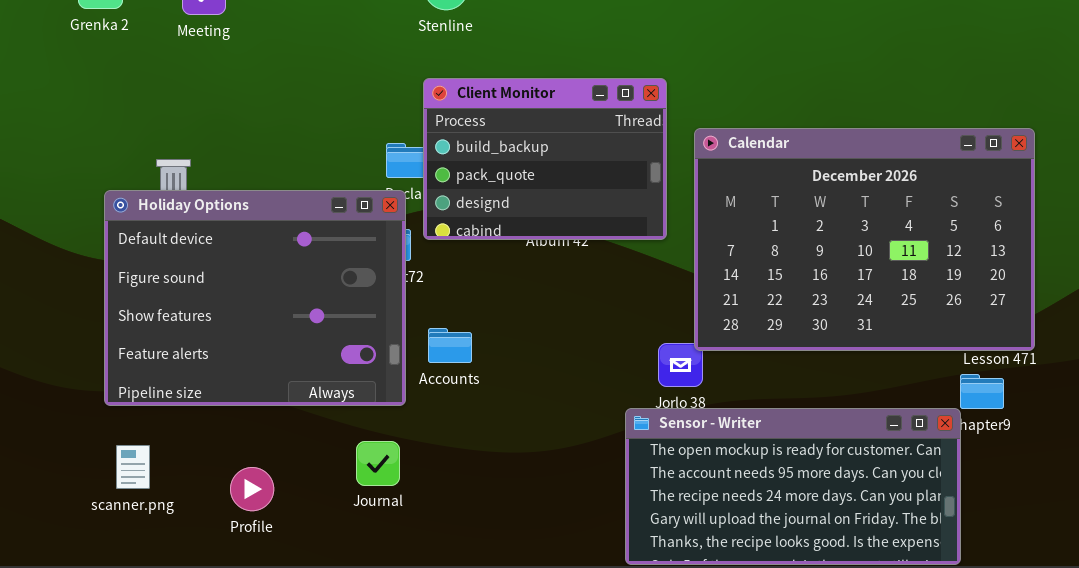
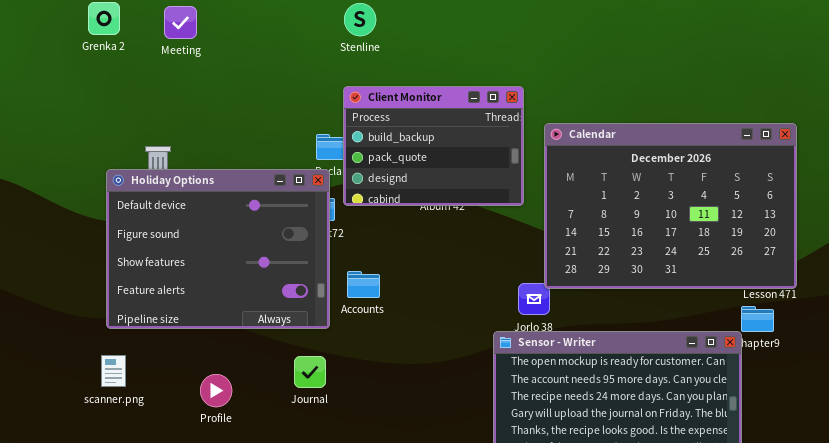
scanner.png: [116,445,150,489] -> [101,355,126,387], moved

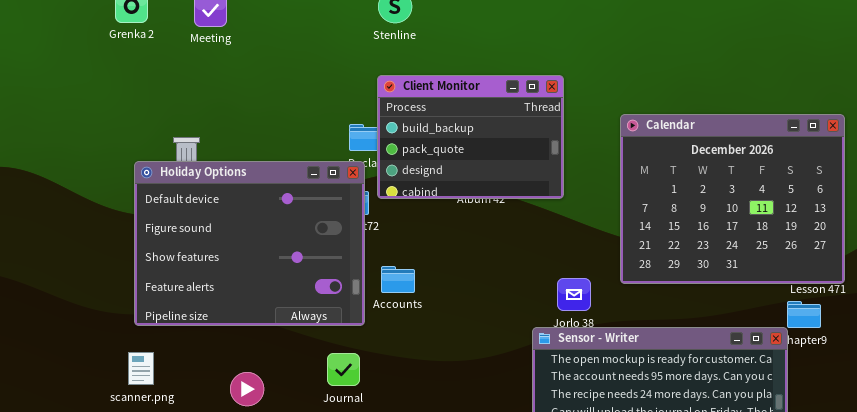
Calendar: [544,123,797,289] -> [620,114,845,284], resized

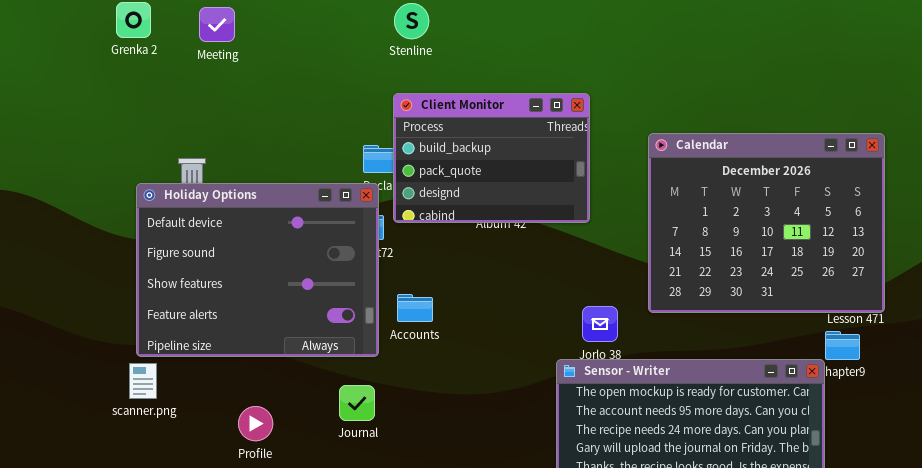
scanner.png: [128,352,154,385] -> [129,363,157,399], moved

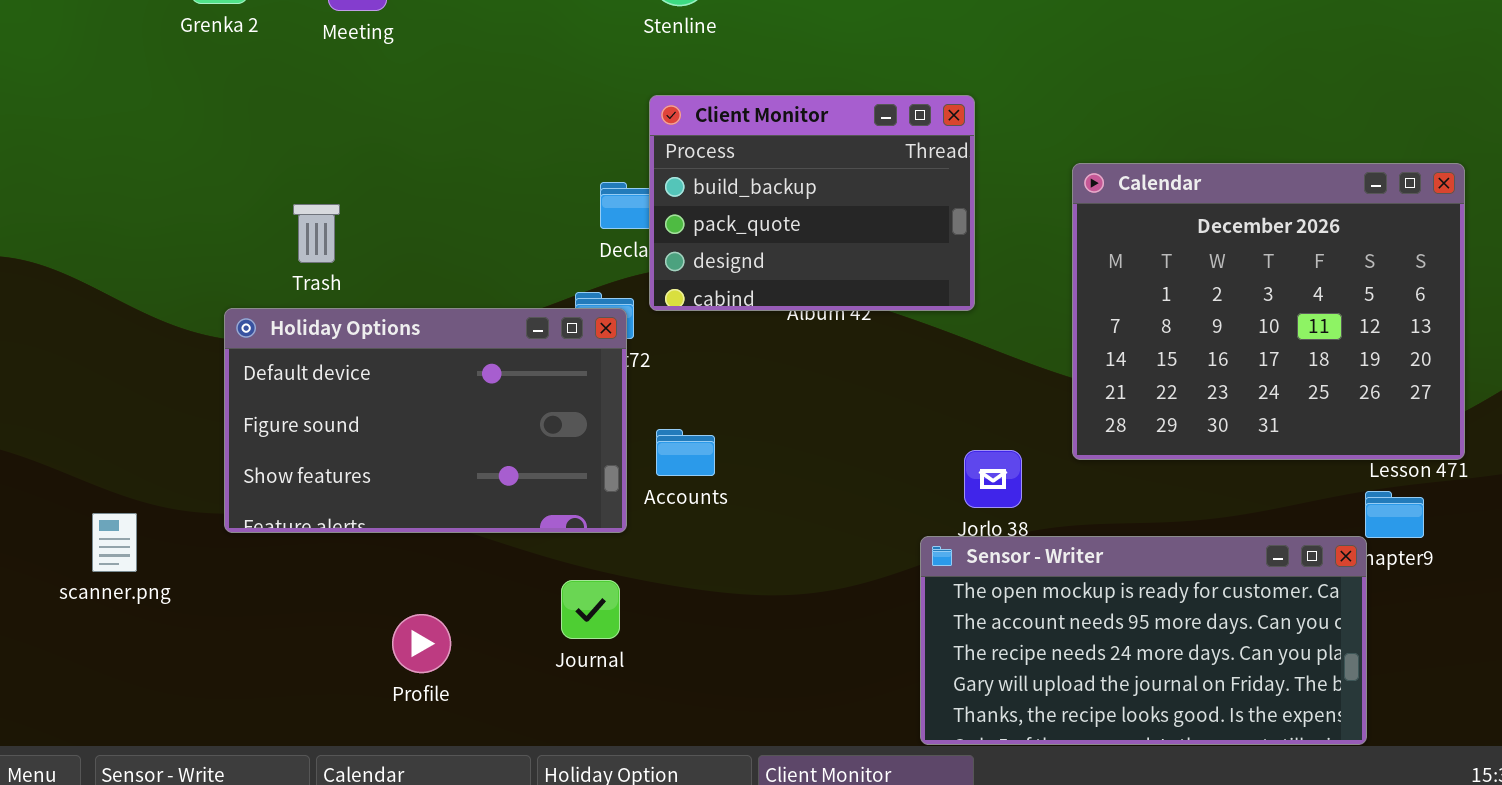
Holiday Options: [136,183,379,357] -> [224,308,627,533], resized
scanner.png: [129,363,157,399] -> [92,513,137,572], moved

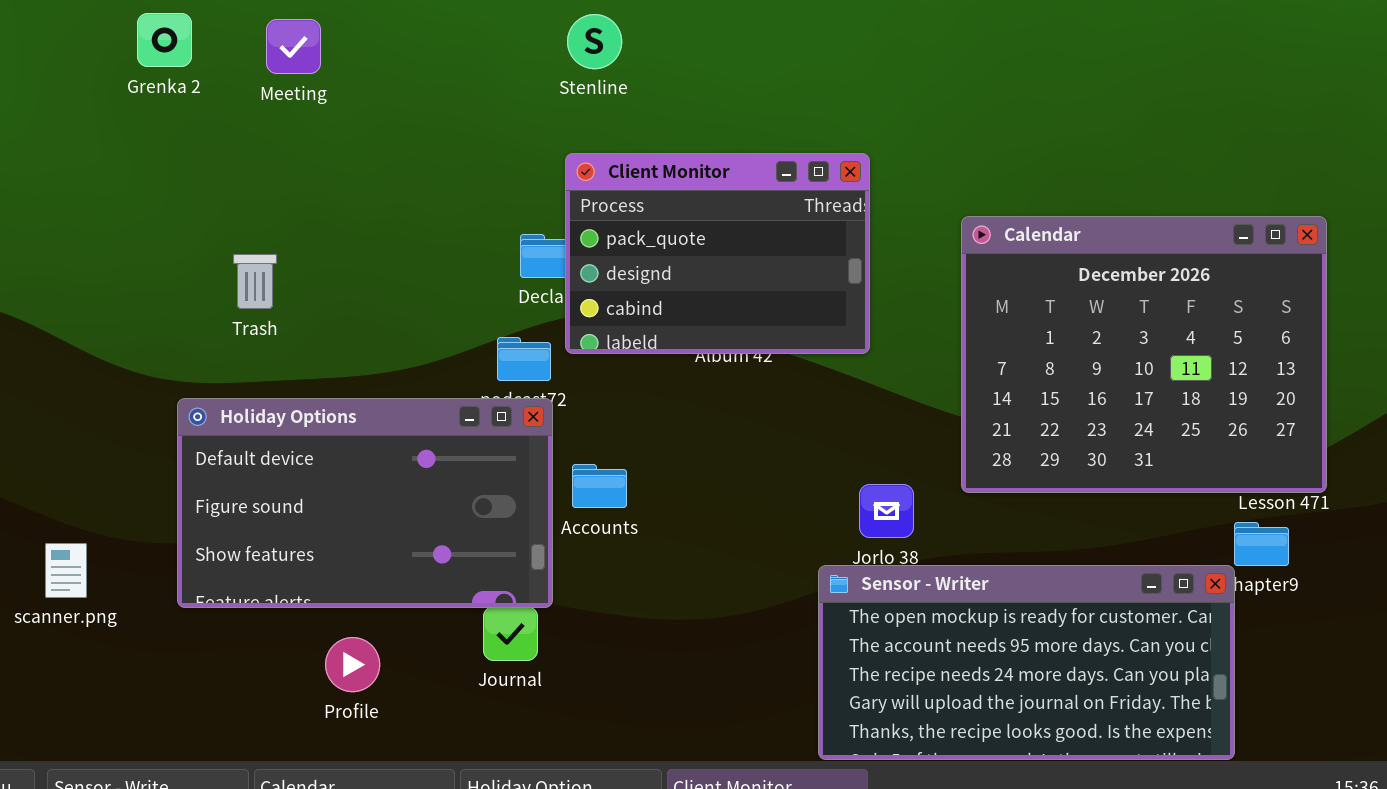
Client Monitor: [649,95,975,311] -> [565,153,870,354], scrolled down 1 row
Holiday Options: [224,308,627,533] -> [177,398,553,608], moved

